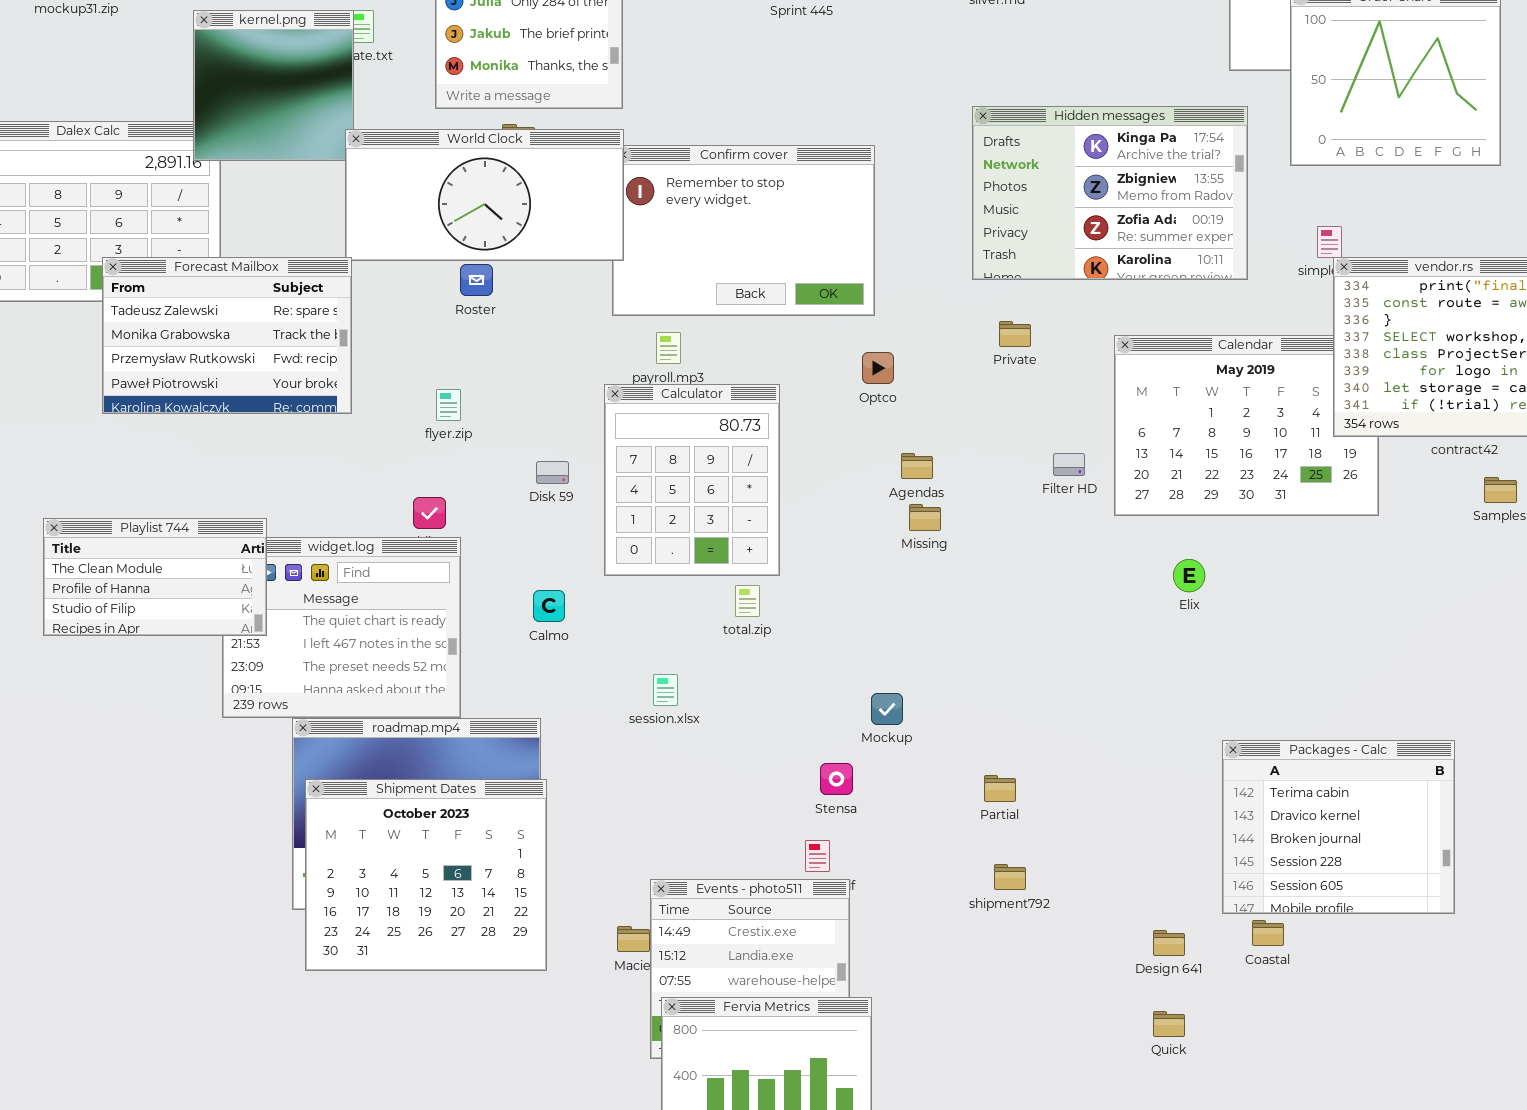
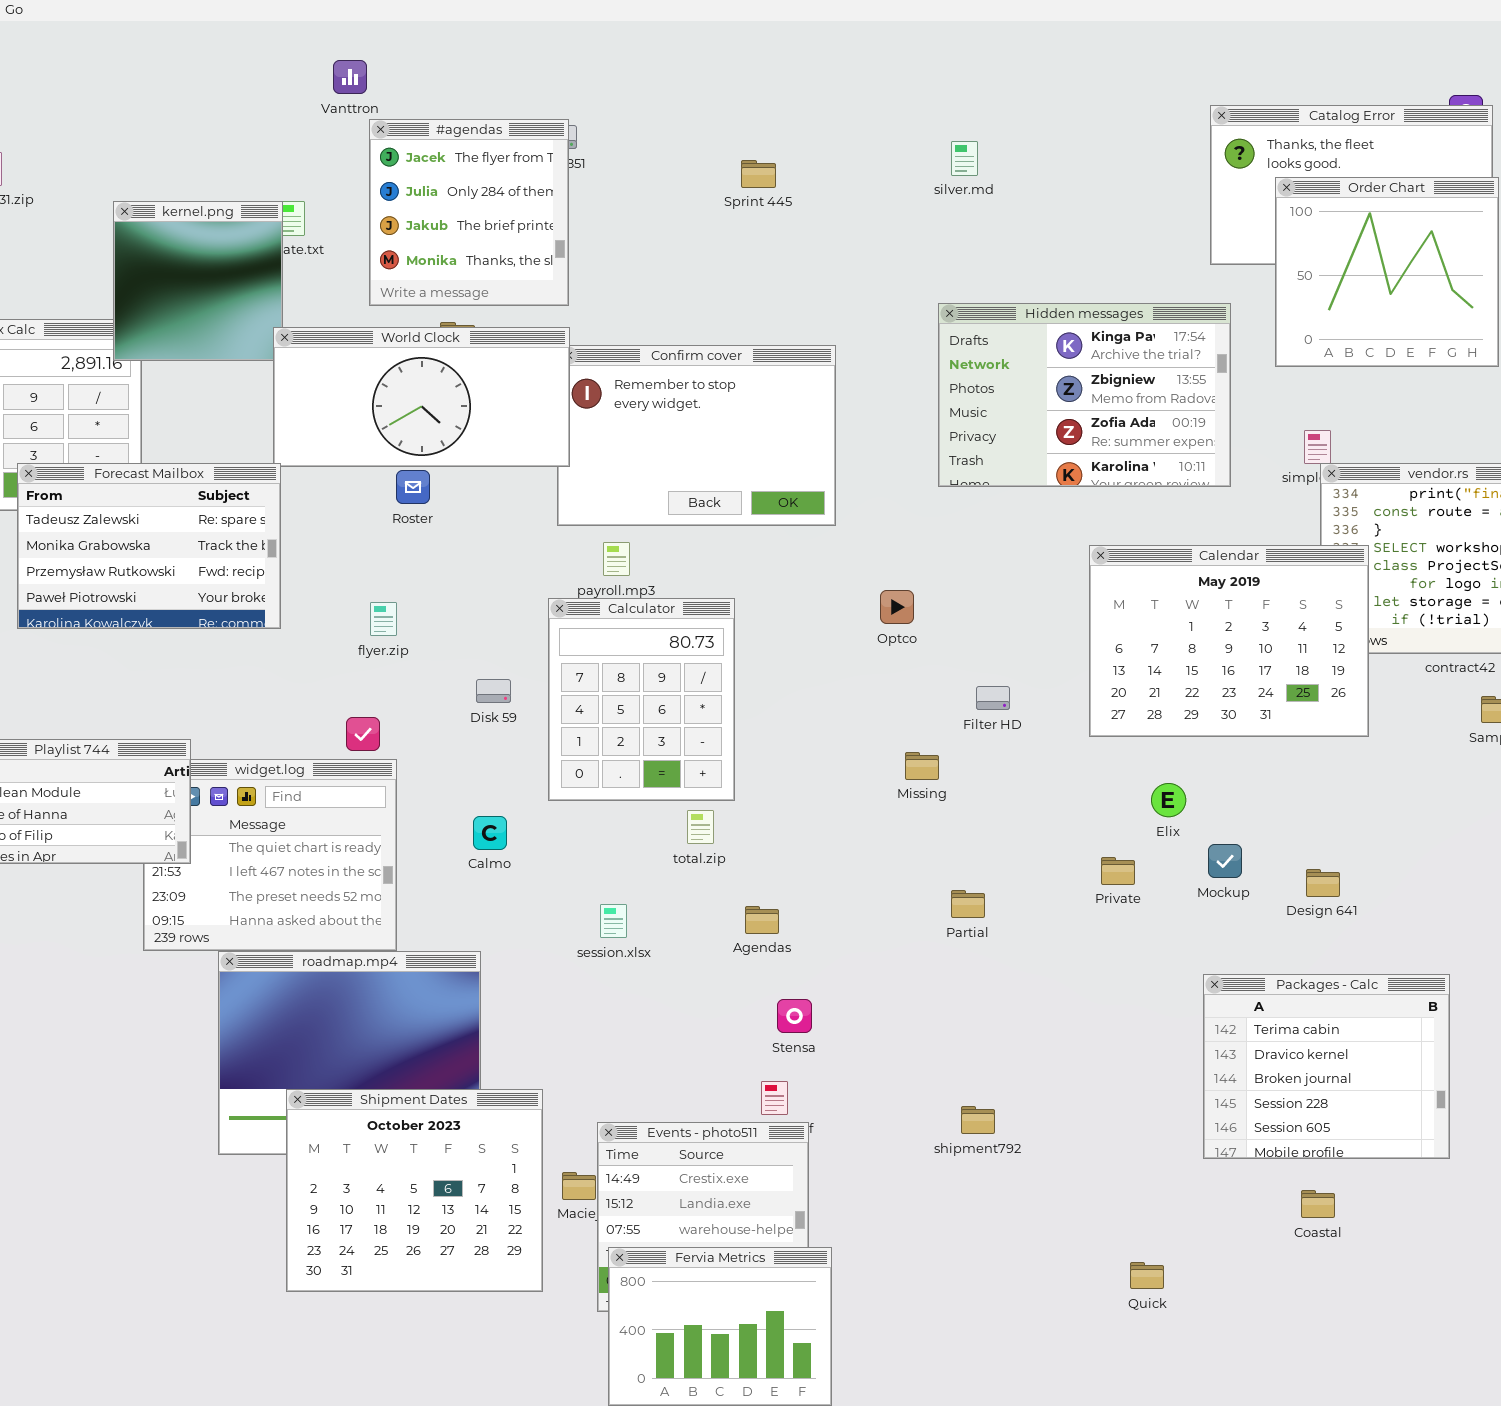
Private: [999,321,1031,347] -> [1101,857,1135,885], moved
Calendar: [1114,335,1379,516] -> [1089,545,1369,737], raised
Optco: [862,352,894,384] -> [880,590,914,624], moved
Agendas: [901,453,933,479] -> [745,906,779,934], moved
Filter HD: [1053,453,1085,476] -> [976,686,1010,710], moved
Missing: [909,504,941,531] -> [905,752,939,780], moved
Mockup: [871,693,903,725] -> [1208,844,1242,878], moved
Partial: [984,775,1016,802] -> [951,890,985,918], moved
Shipment Dates: [305,779,547,971] -> [286,1089,543,1292], moved
Coastal: [1252,920,1284,946] -> [1301,1190,1335,1218], moved
Design 641: [1153,930,1185,956] -> [1306,869,1340,897], moved

